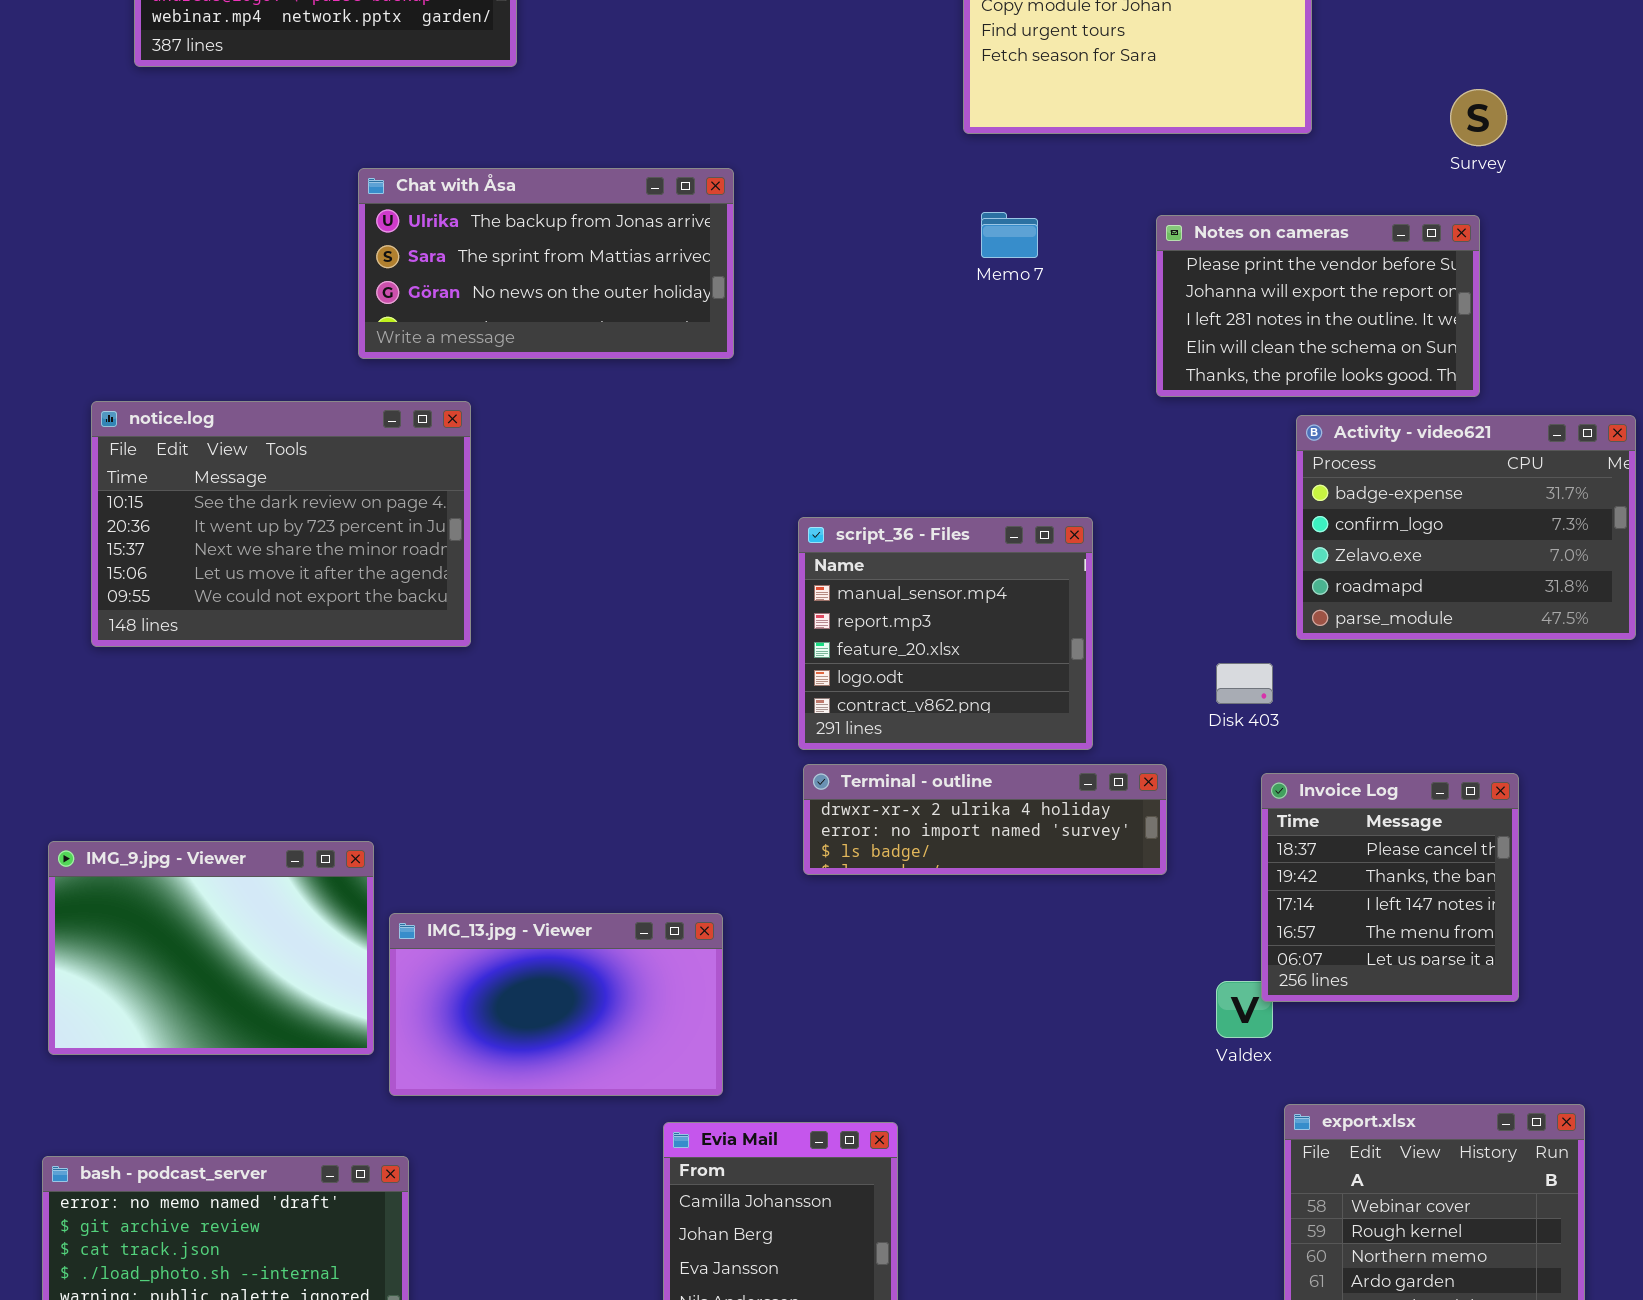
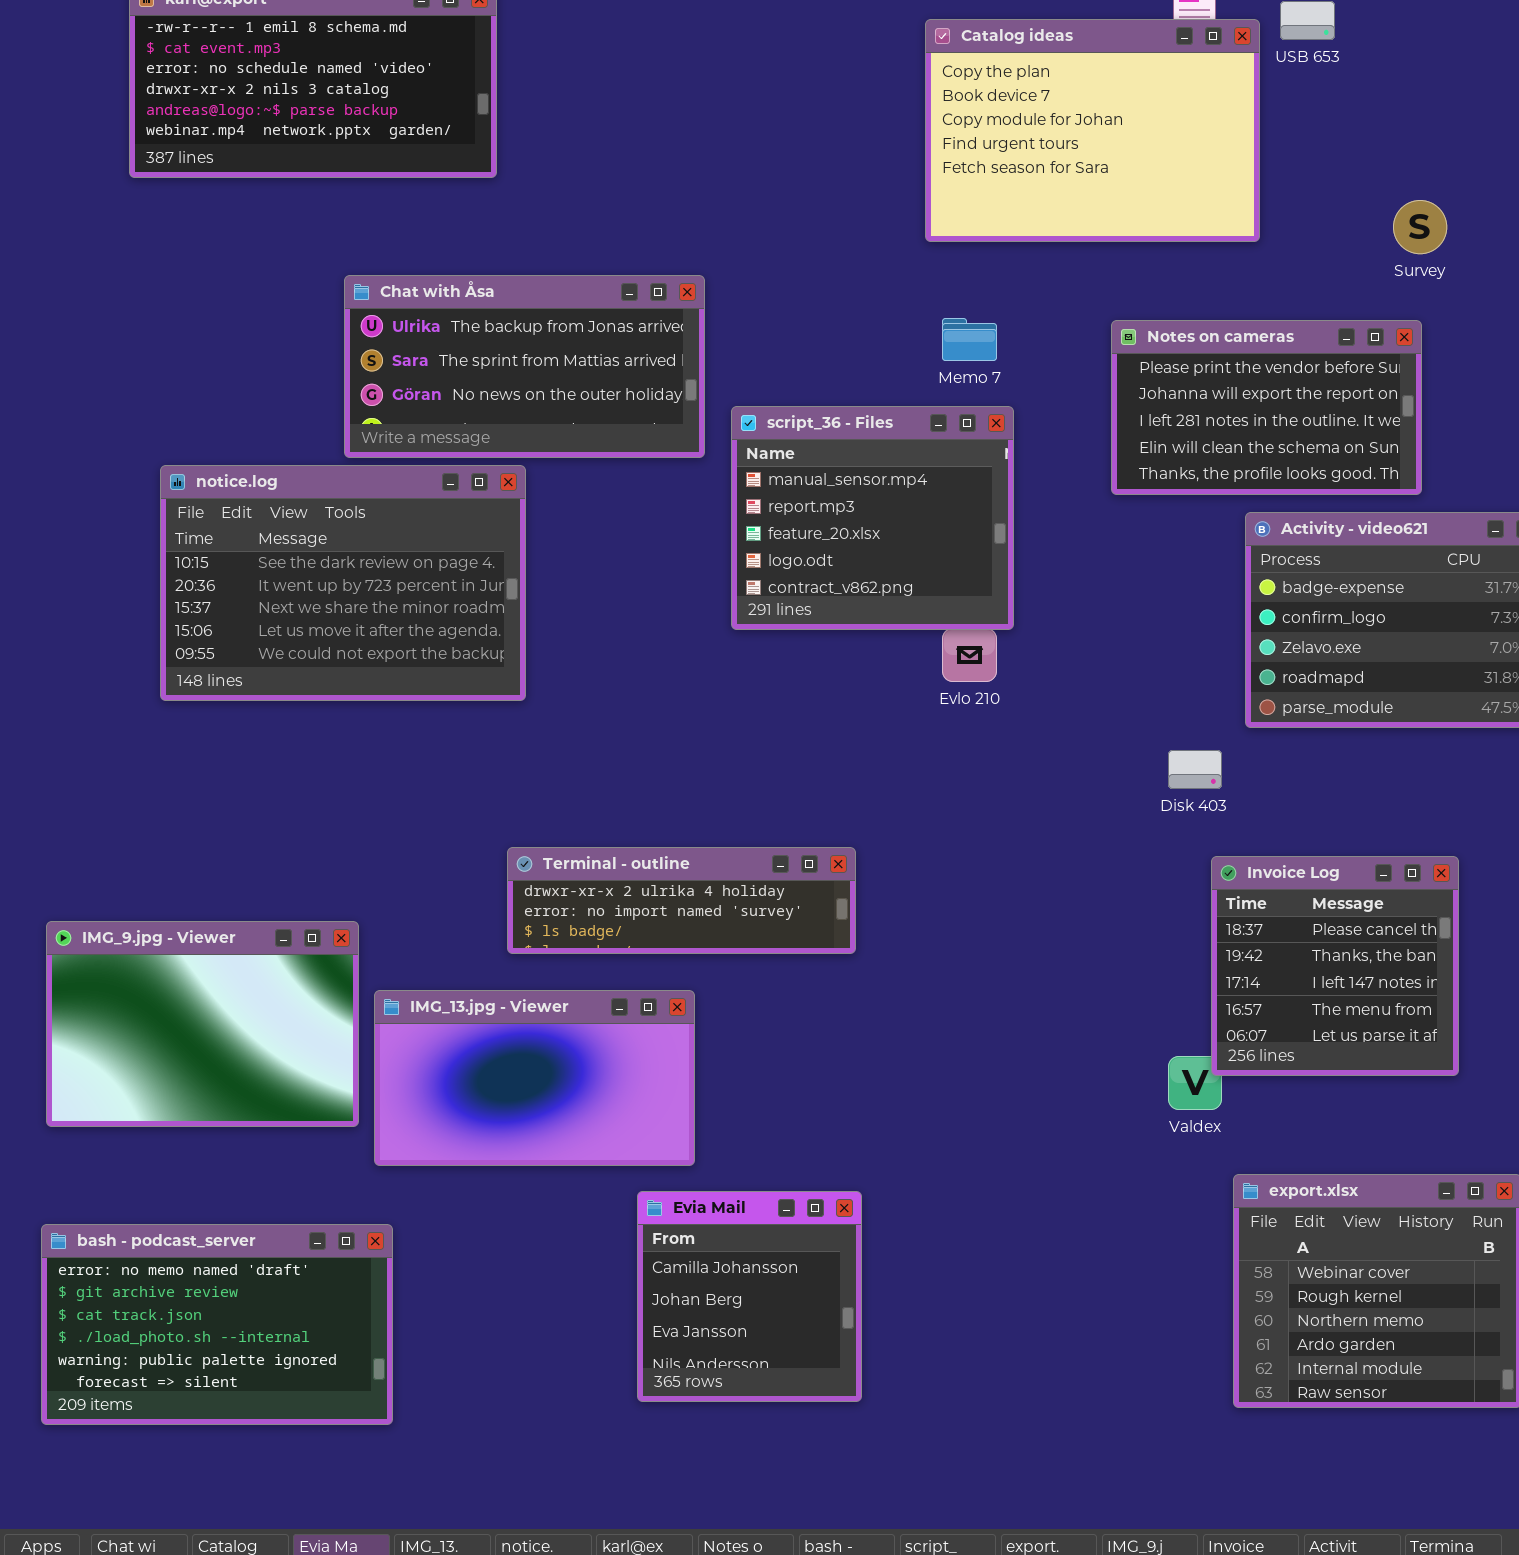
notice.log: [91,401,471,647] -> [160,465,526,701], moved
script_36 - Files: [798,517,1093,750] -> [731,406,1014,630], moved
Terminal - outline: [803,764,1167,875] -> [507,847,856,954], moved

